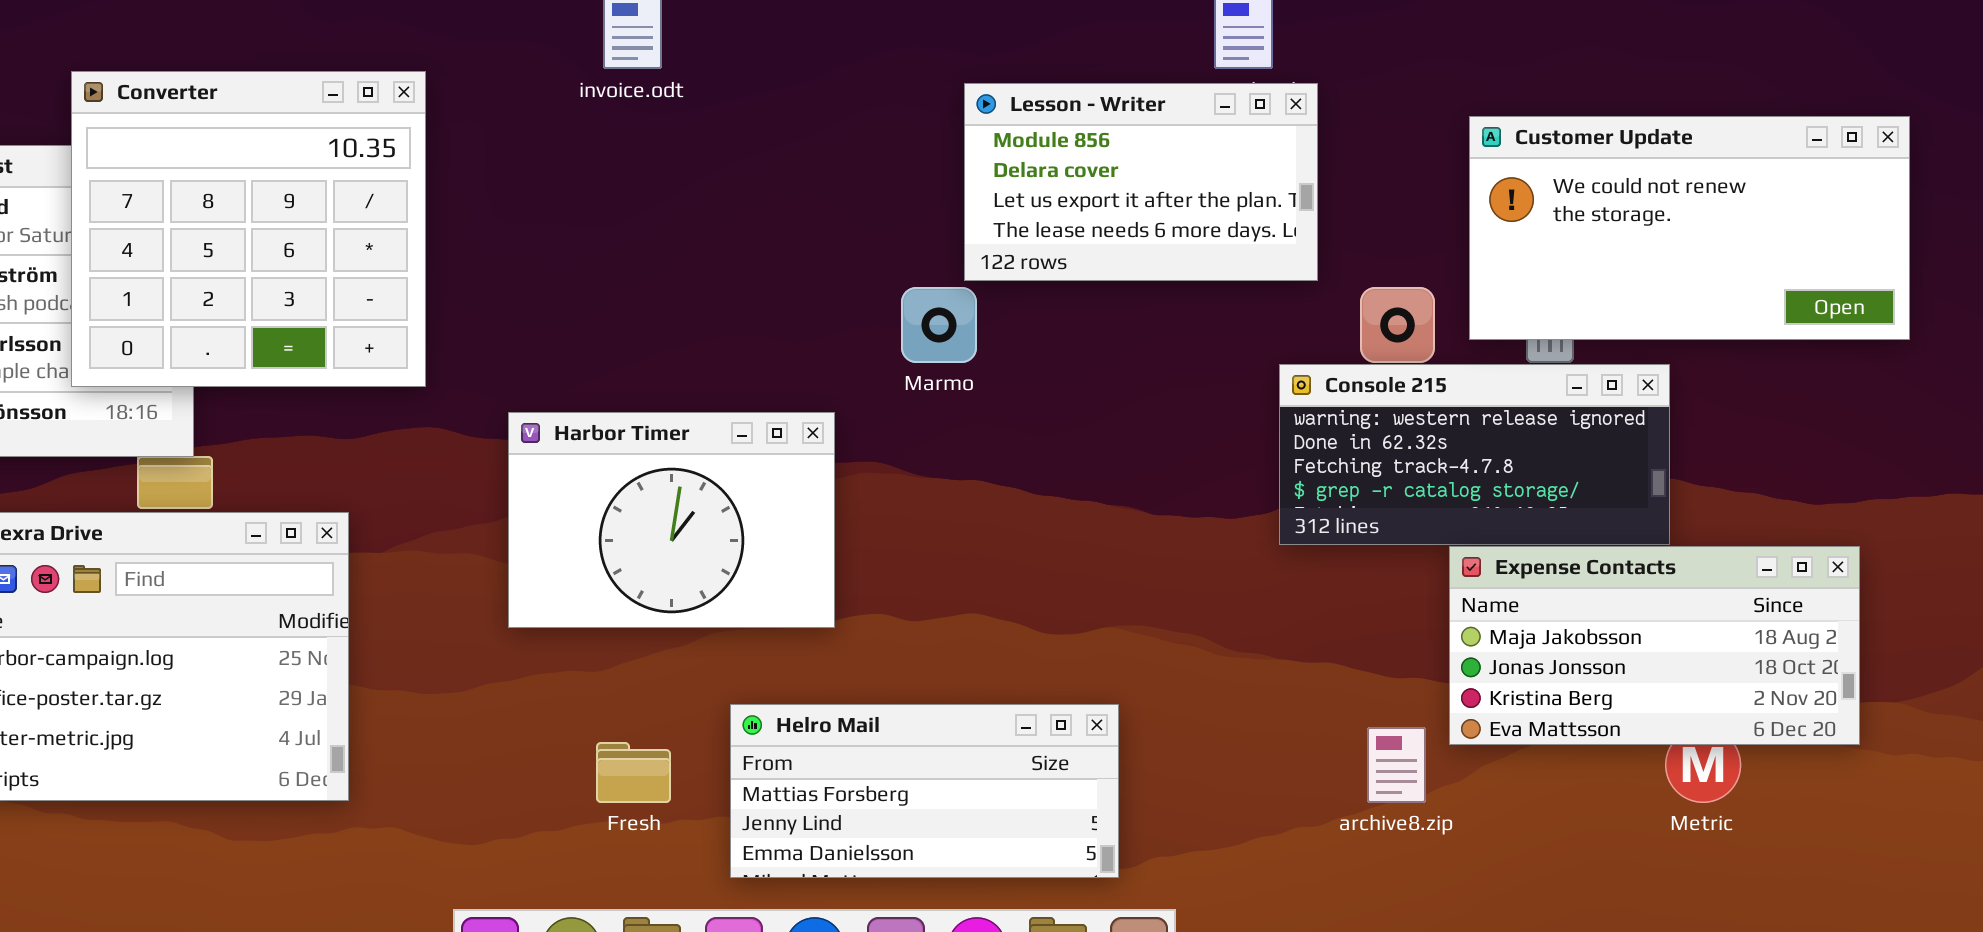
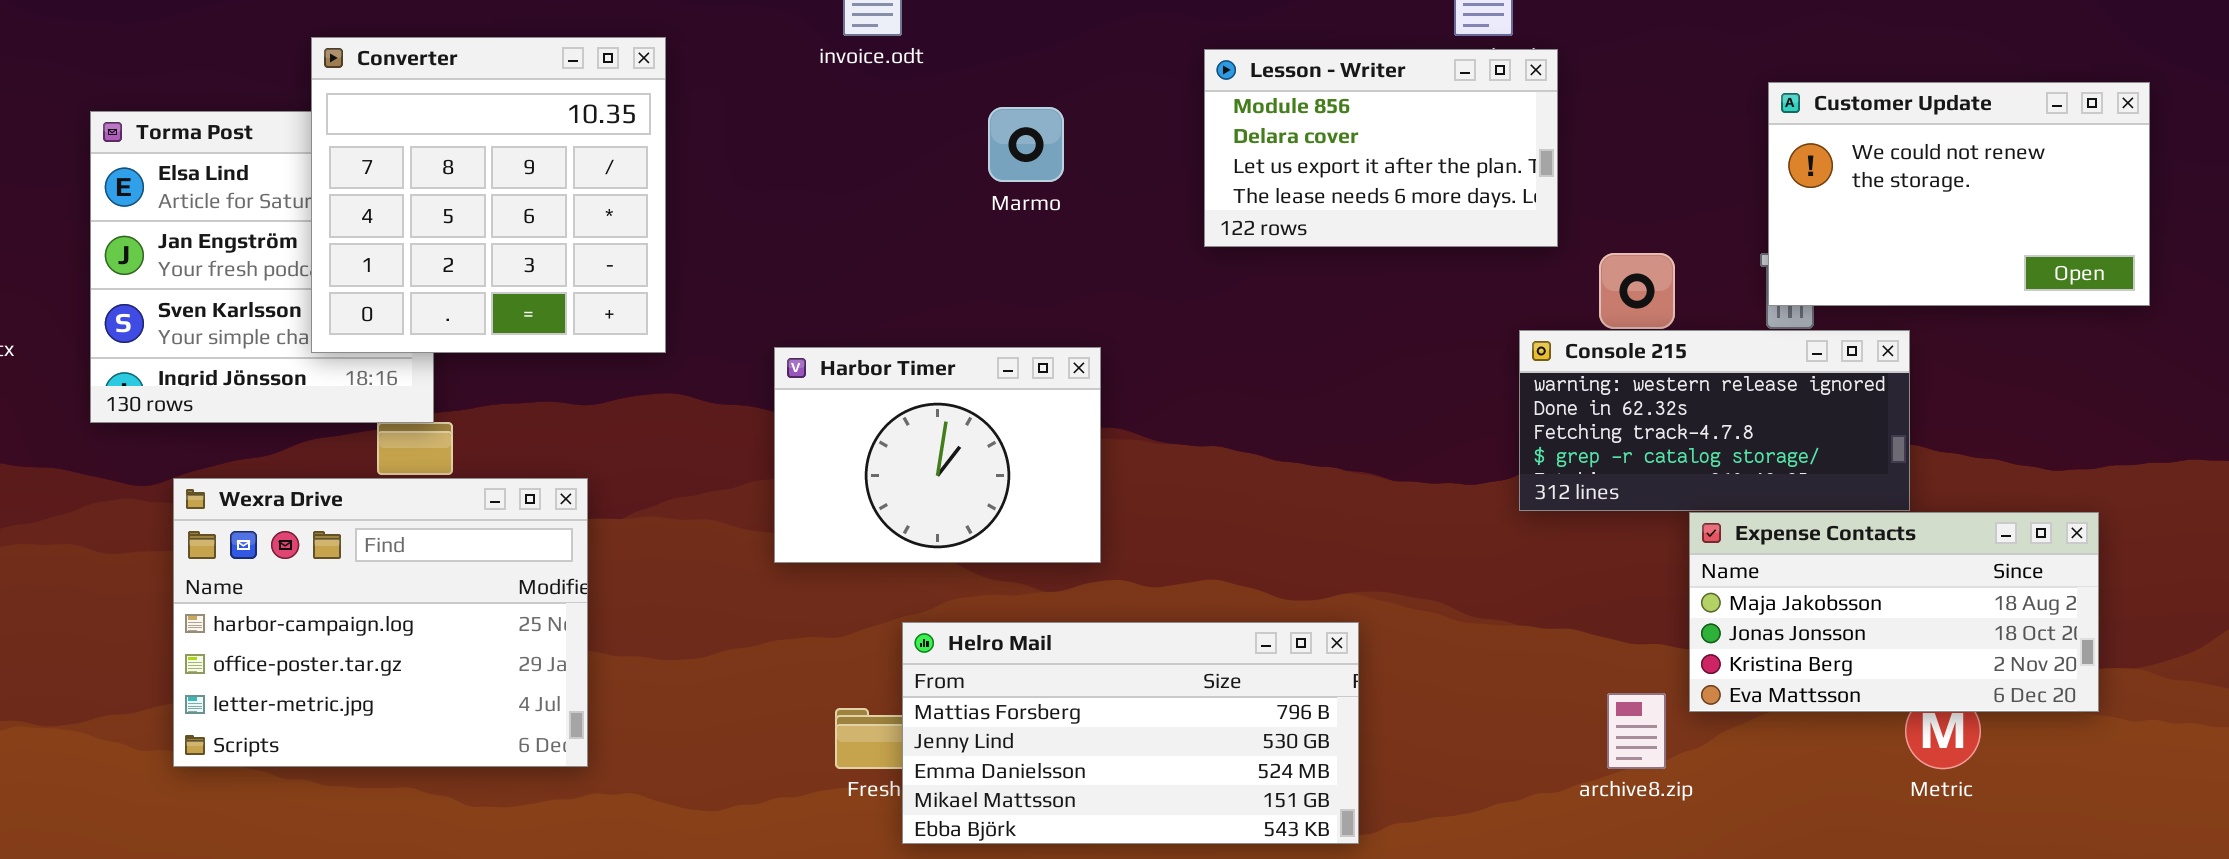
Customer Update: [1469,116,1910,340] -> [1768,82,2150,306], resized
Marmo: [901,287,977,363] -> [988,107,1064,182], moved
Harbor Timer: [508,412,835,628] -> [774,347,1101,563], moved
Helro Mail: [730,704,1119,878] -> [902,622,1359,844], resized

